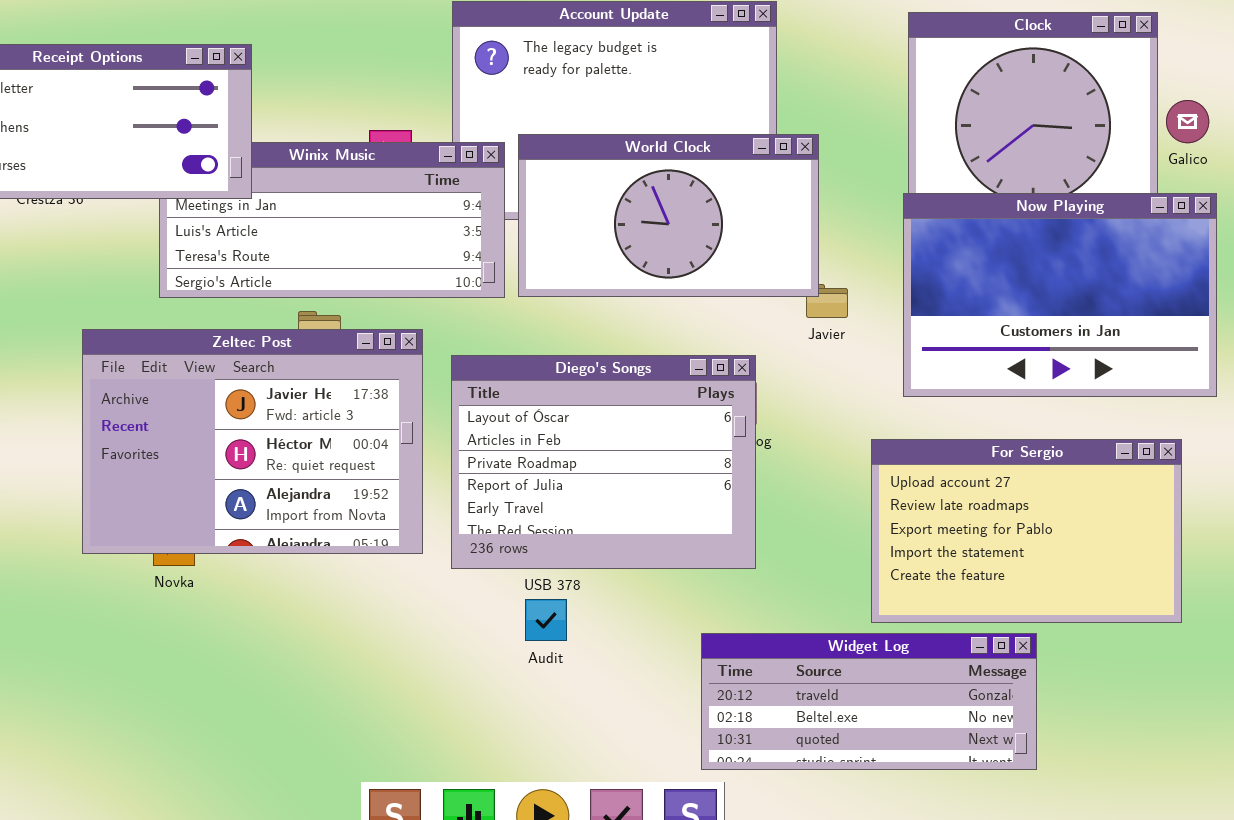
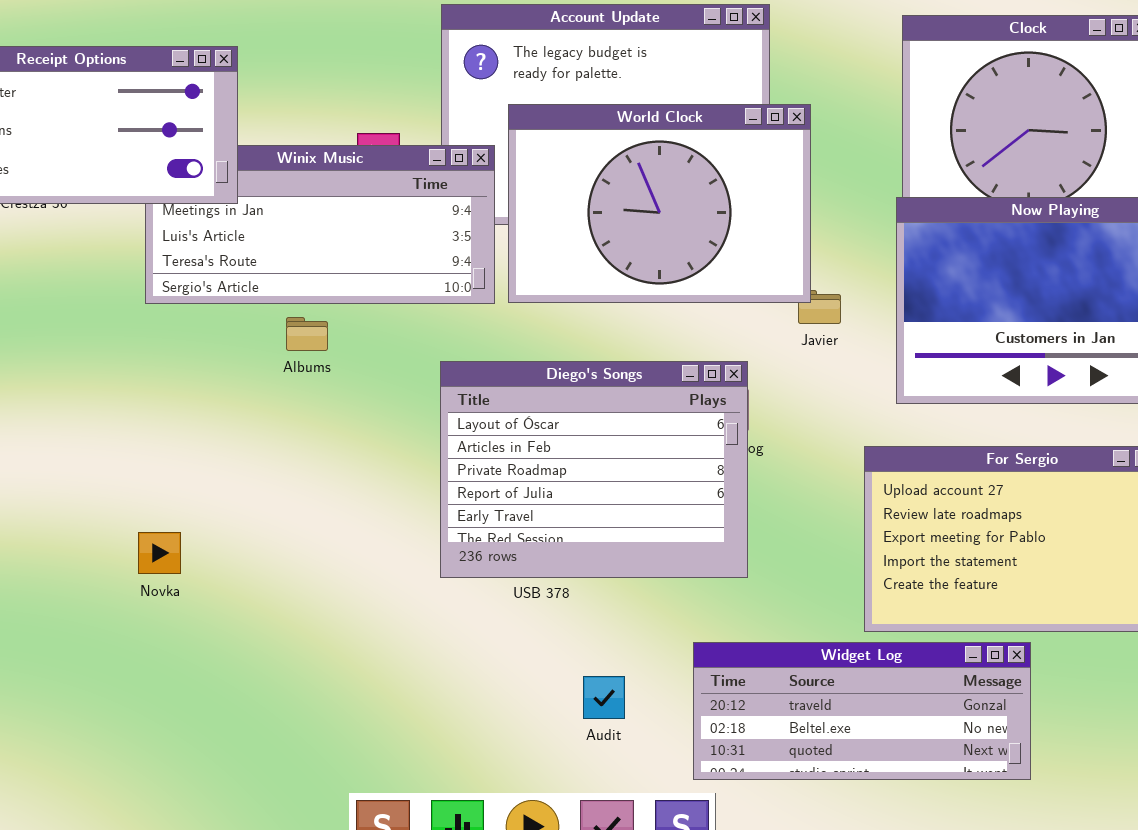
World Clock: [518,134,819,297] -> [508,104,811,303], resized
Zeltec Post: [82,329,423,554] -> none, closed
Audit: [525,599,567,641] -> [583,676,625,719], moved

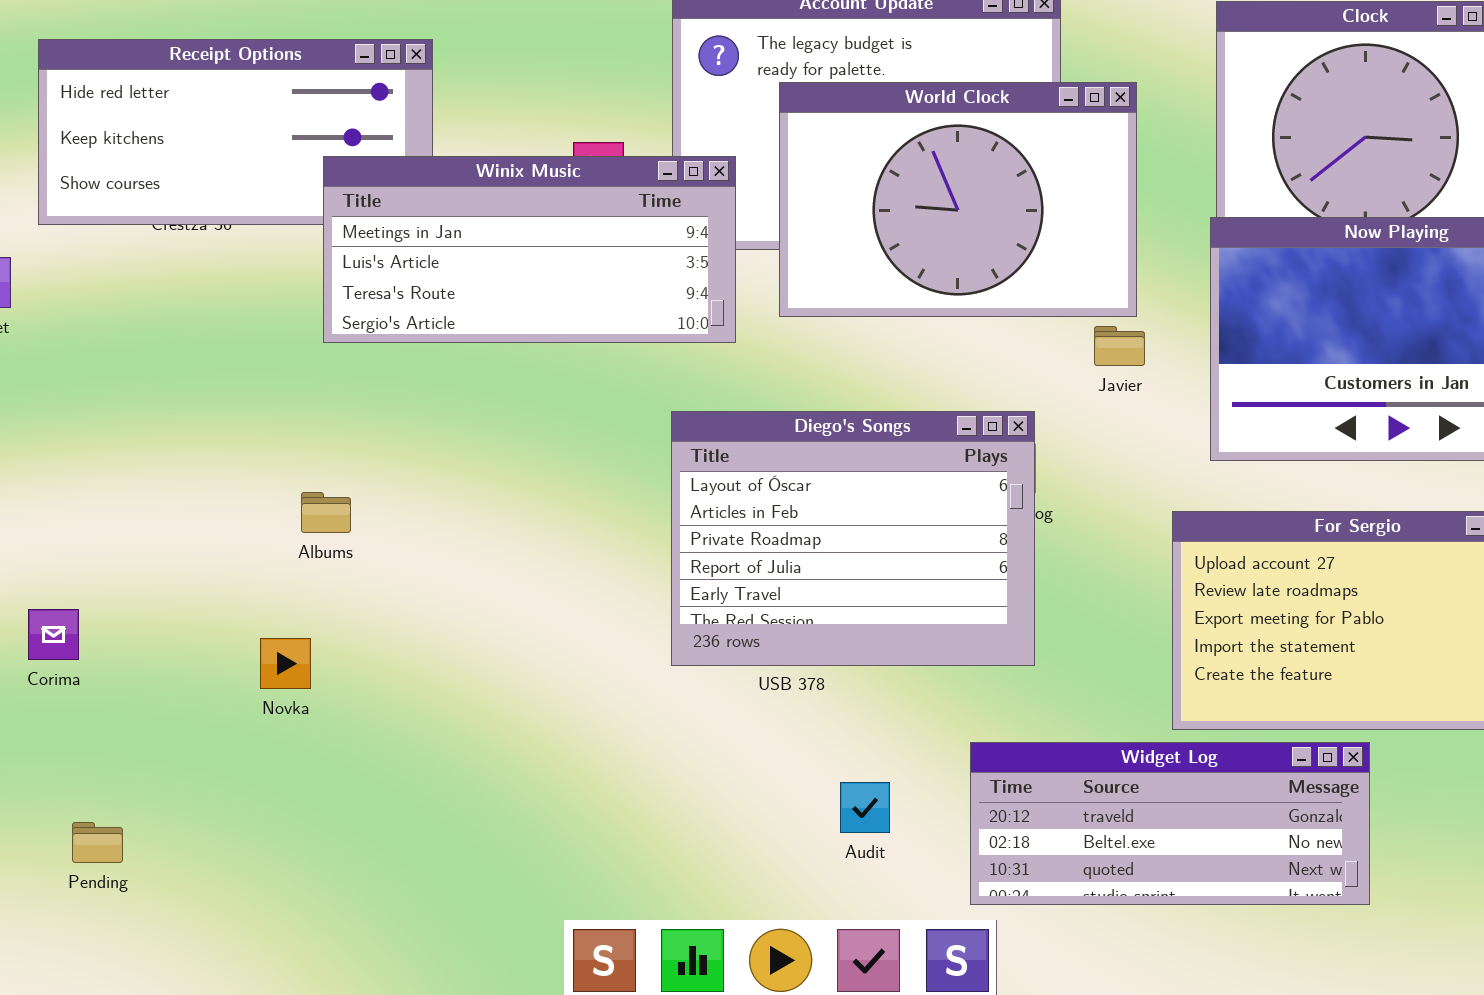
World Clock: [508,104,811,303] -> [779,82,1137,317], moved
Winix Music: [145,145,495,304] -> [323,156,736,343], raised
Albums: [286,317,328,351] -> [301,492,351,533], moved
Novka: [138,532,181,574] -> [260,638,311,689], moved

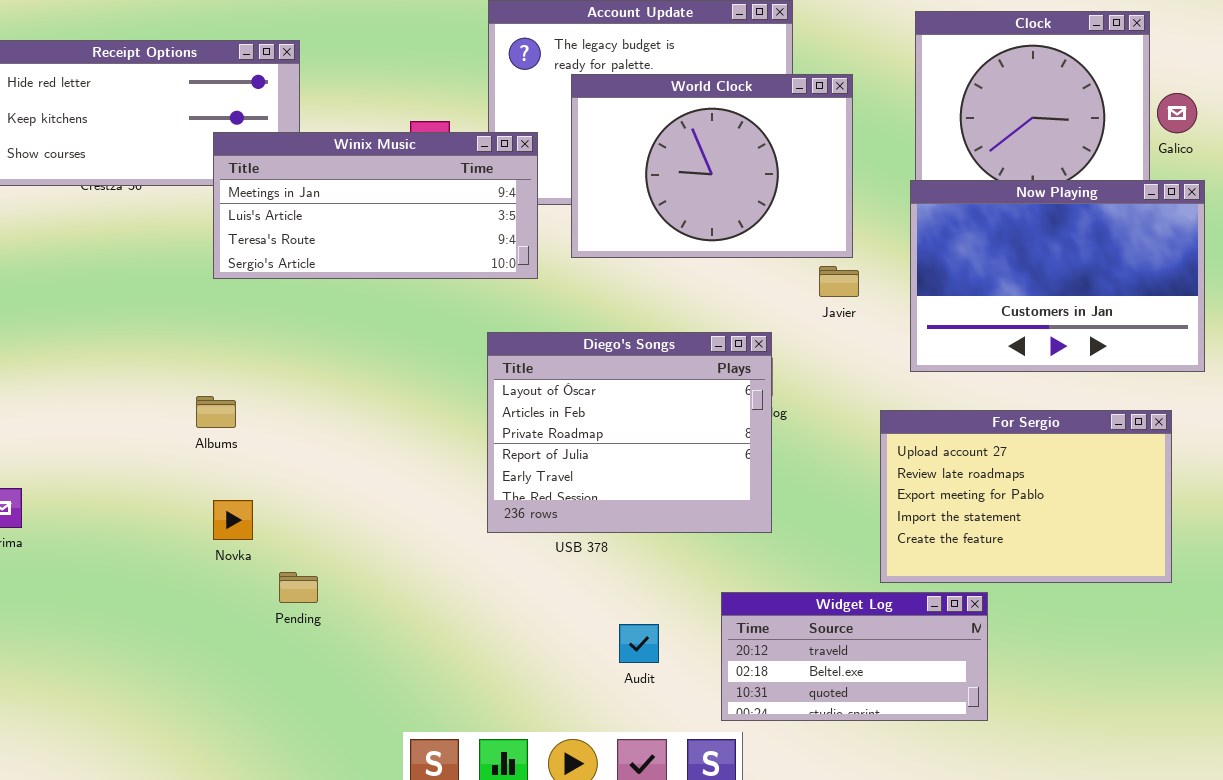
Novka: [260,638,311,689] -> [213,500,253,540], moved
Widget Log: [970,742,1370,905] -> [721,592,988,721], resized
Pending: [72,822,123,863] -> [279,572,318,603], moved

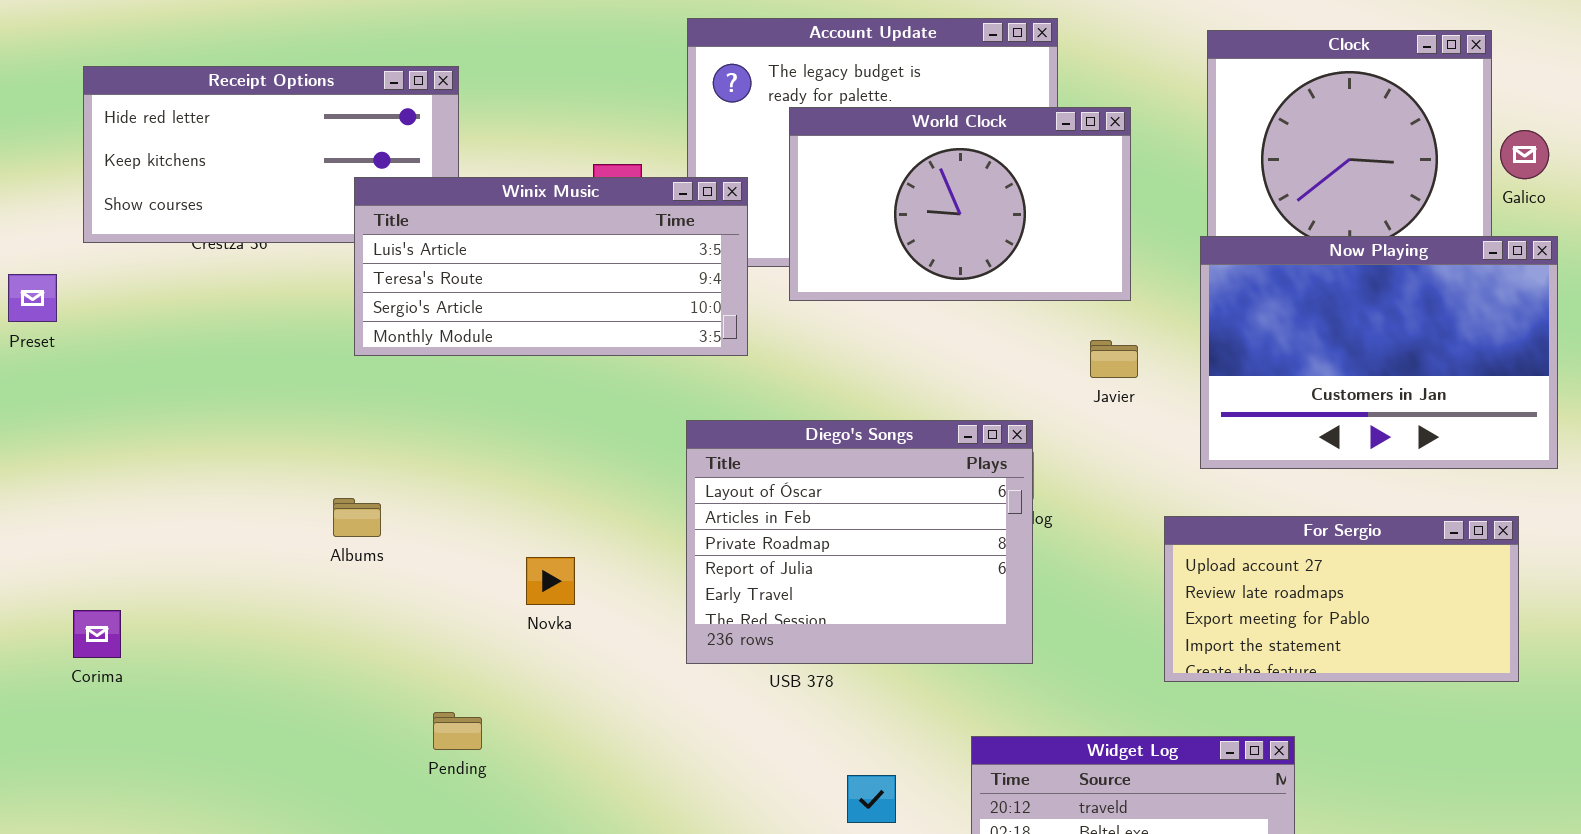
World Clock: [571,74,853,258] -> [789,107,1131,301], resized
Winix Music: [213,132,538,279] -> [354,177,748,356], scrolled down 1 row
For Sergio: [880,410,1172,583] -> [1164,516,1519,682], resized
Novka: [213,500,253,540] -> [526,557,575,605], moved

